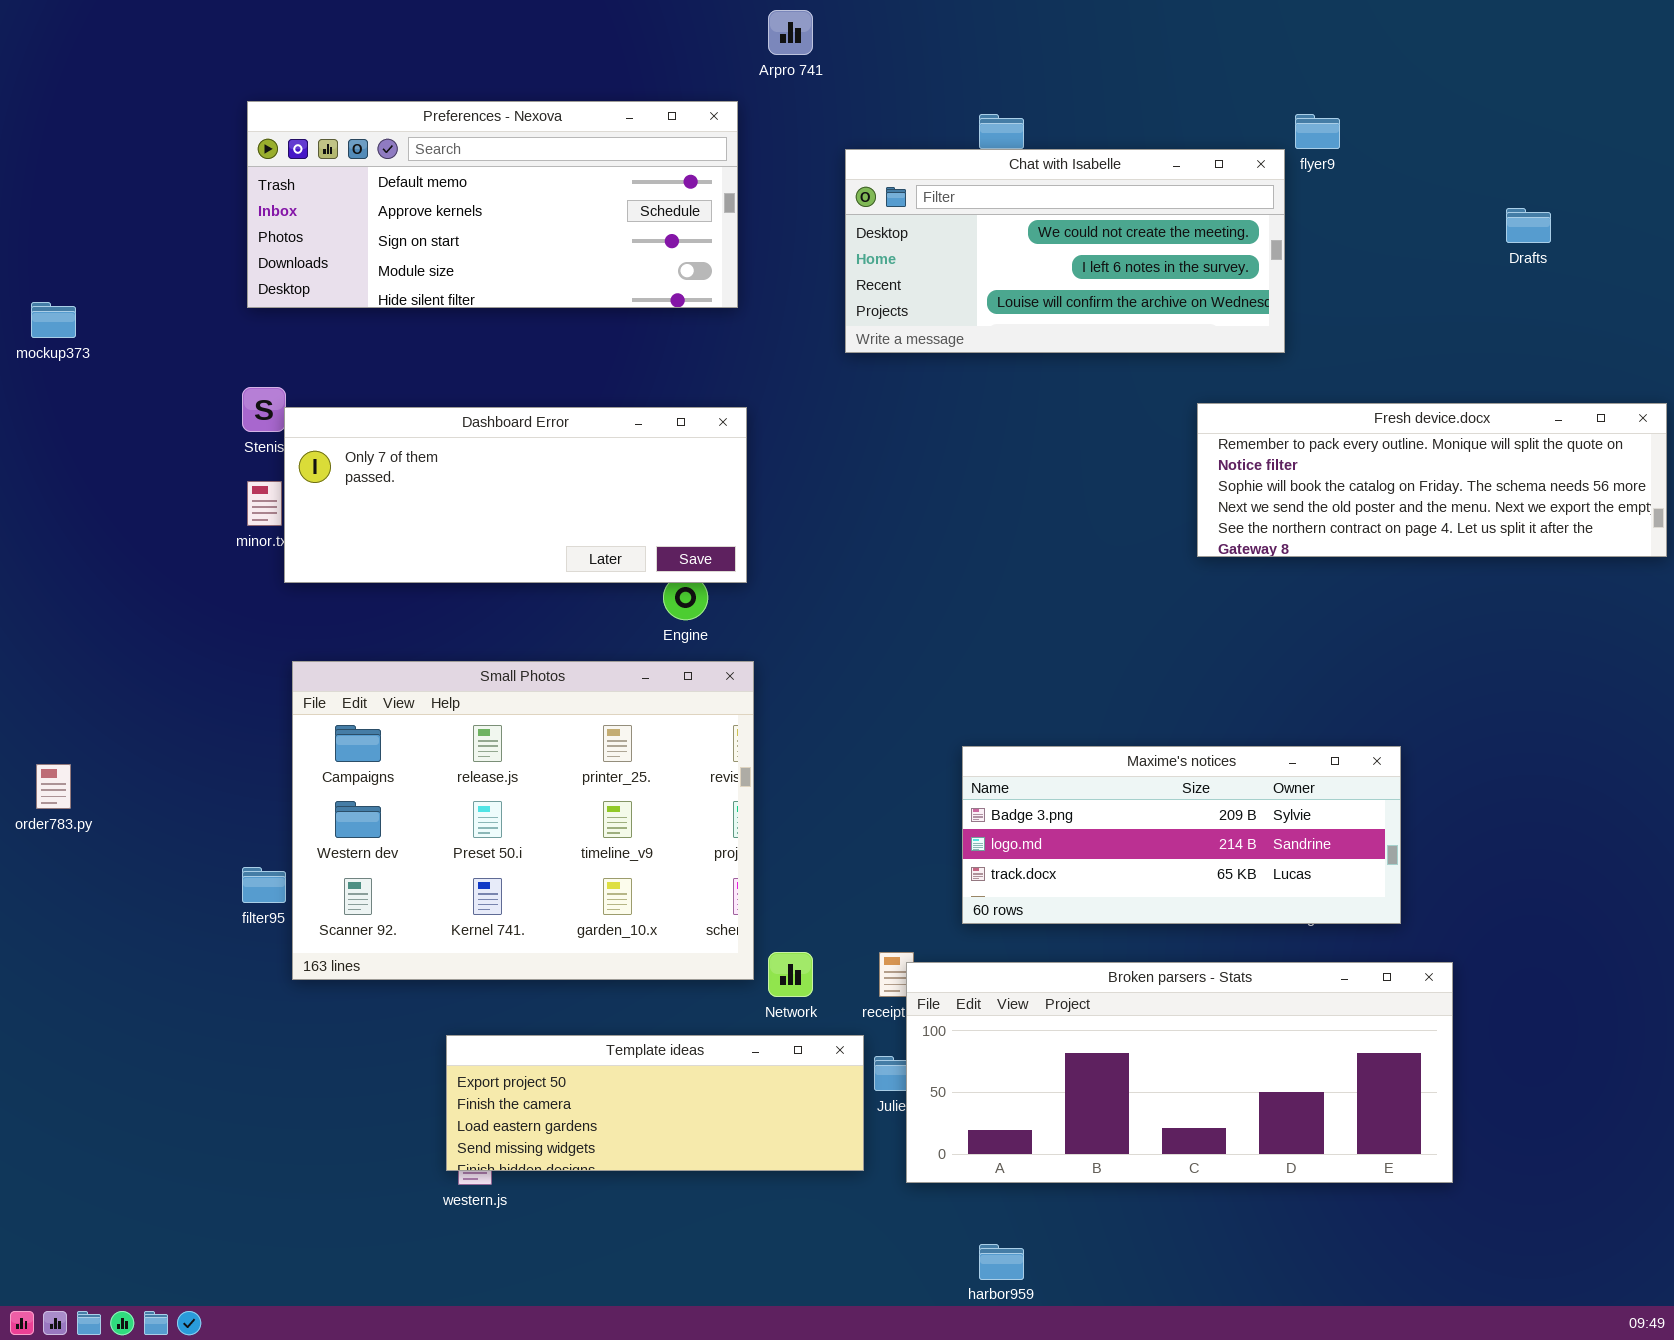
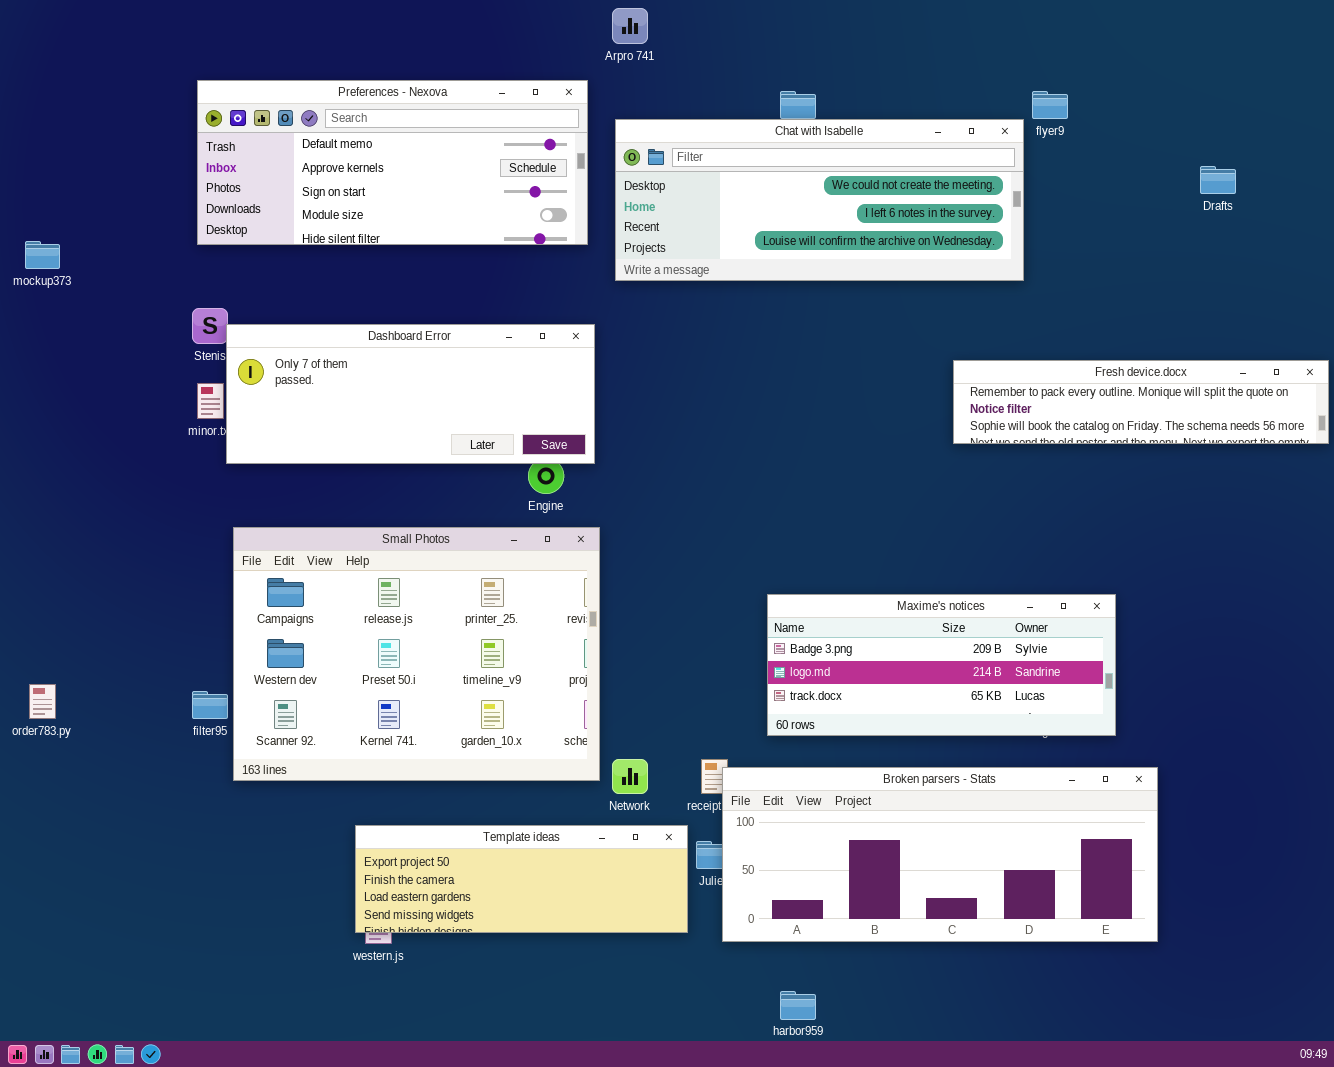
Chat with Isabelle: [845,149,1285,353] -> [615,119,1024,281], resized
Fresh device.docx: [1197,403,1667,557] -> [953,360,1329,444], resized
order783.py: [36,764,71,809] -> [29,684,56,719], moved

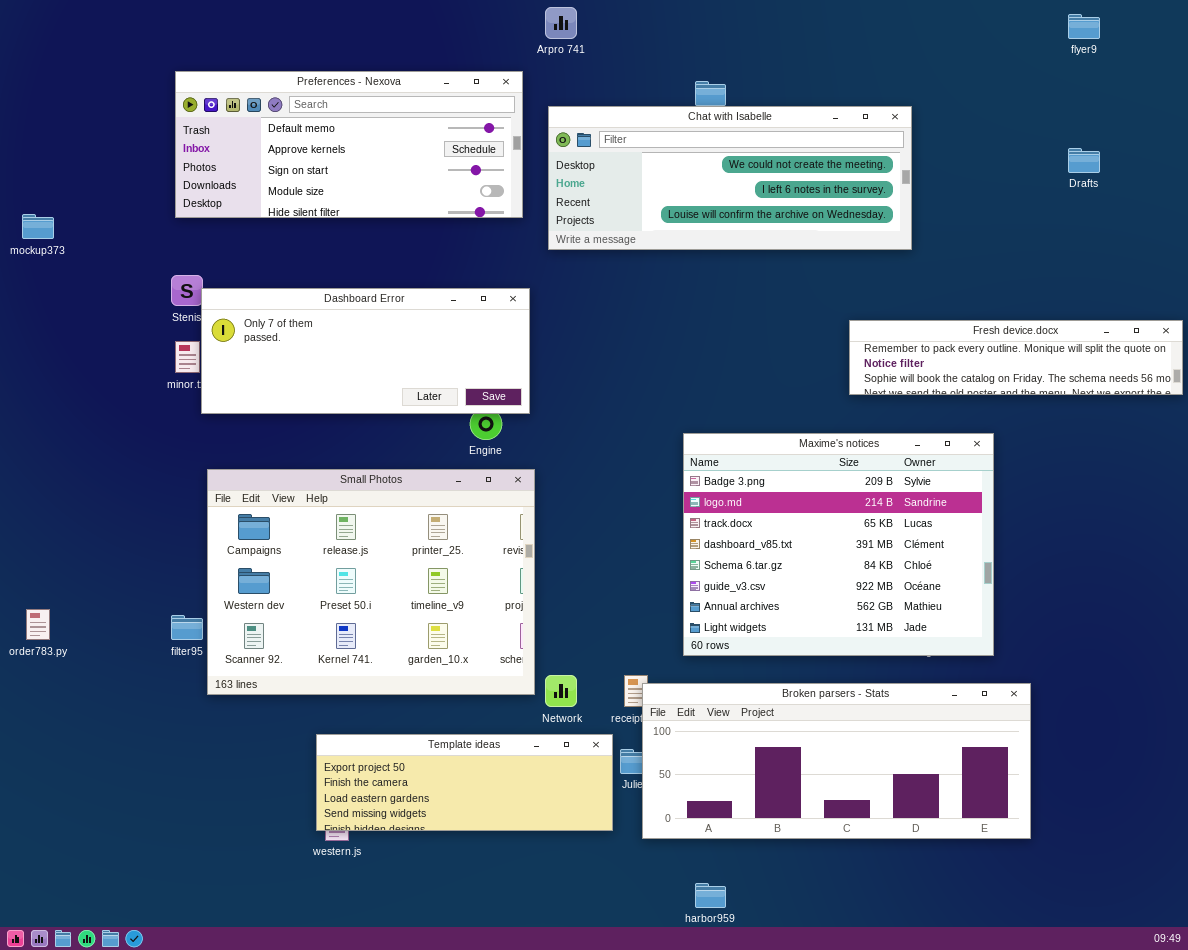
flyer9: [1032,91,1068,119] -> [1068,14,1100,39], moved
Maxime's notices: [767,594,1116,736] -> [683,433,994,656], resized

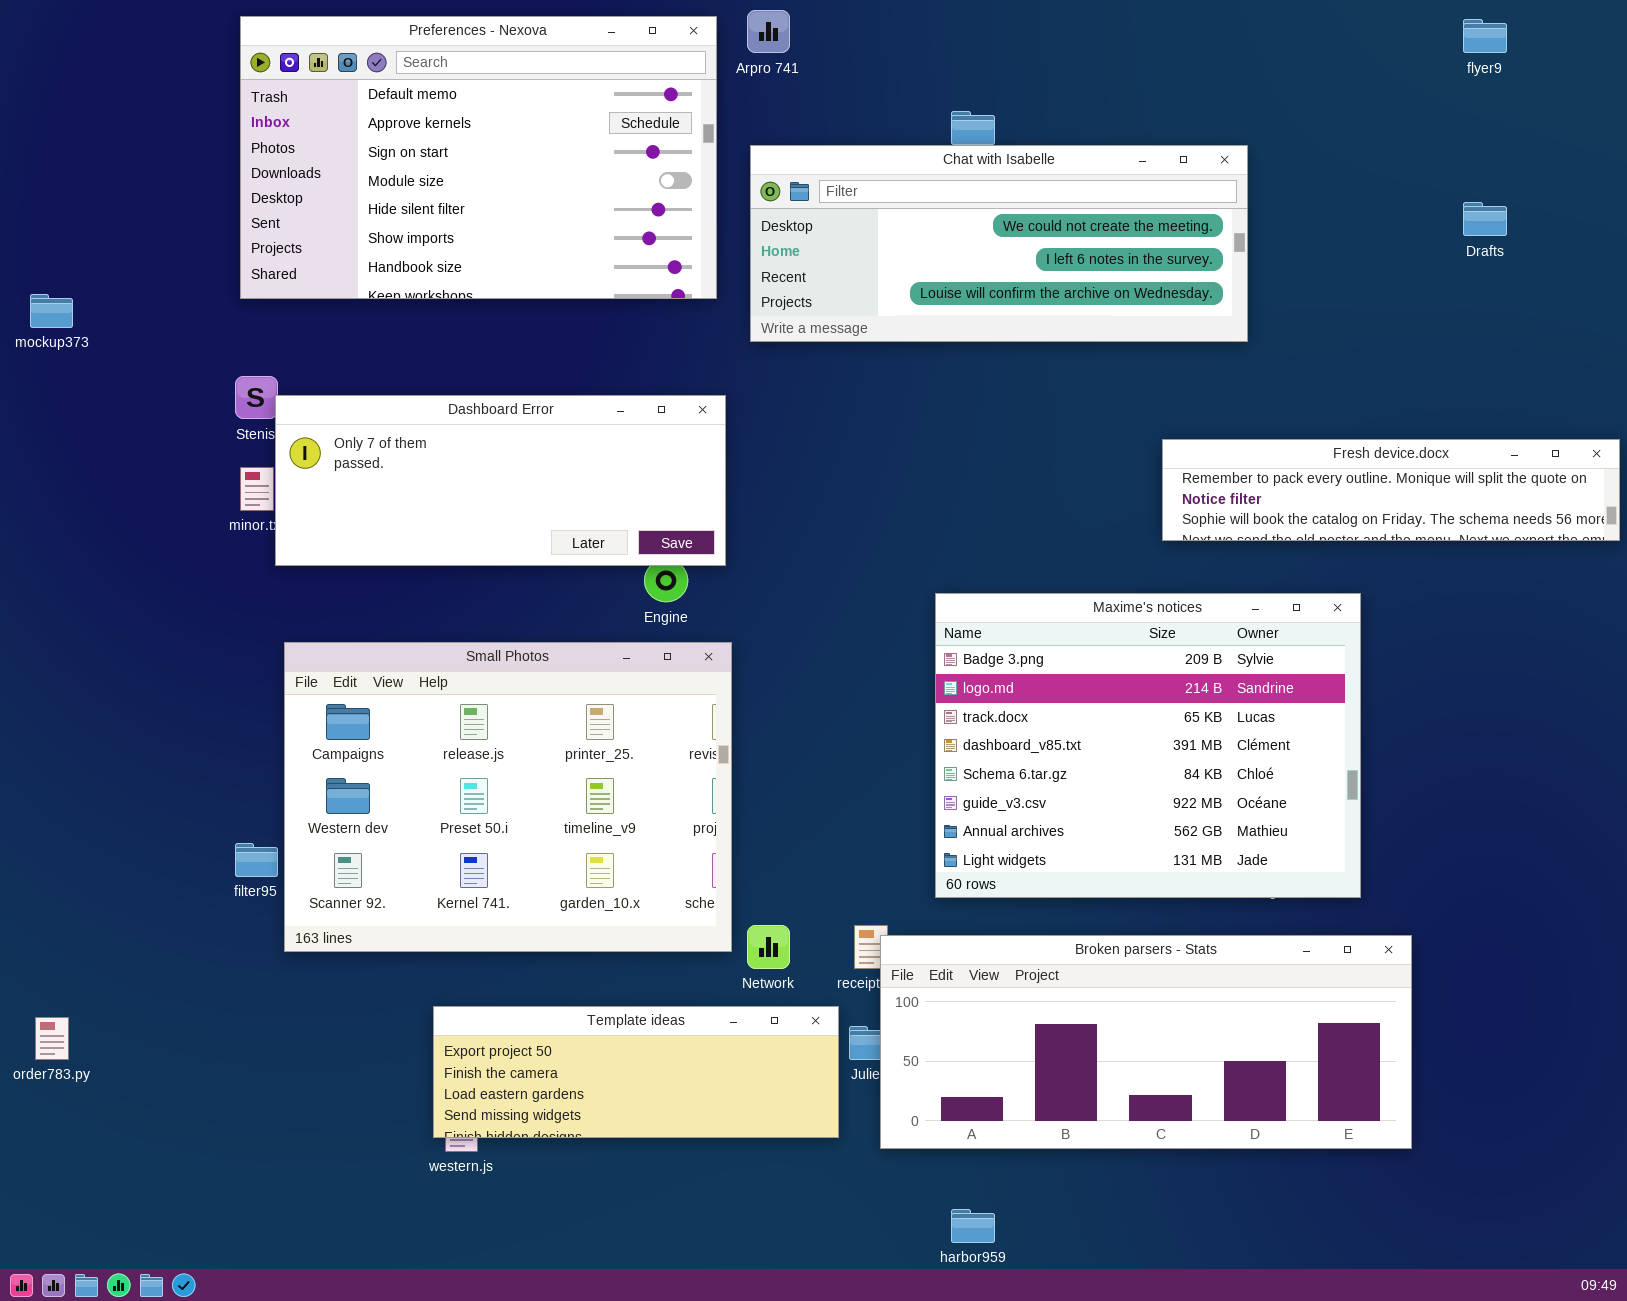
Preferences - Nexova: [175,71,523,218] -> [240,16,717,299], resized
order783.py: [26,609,50,640] -> [35,1017,69,1060], moved

